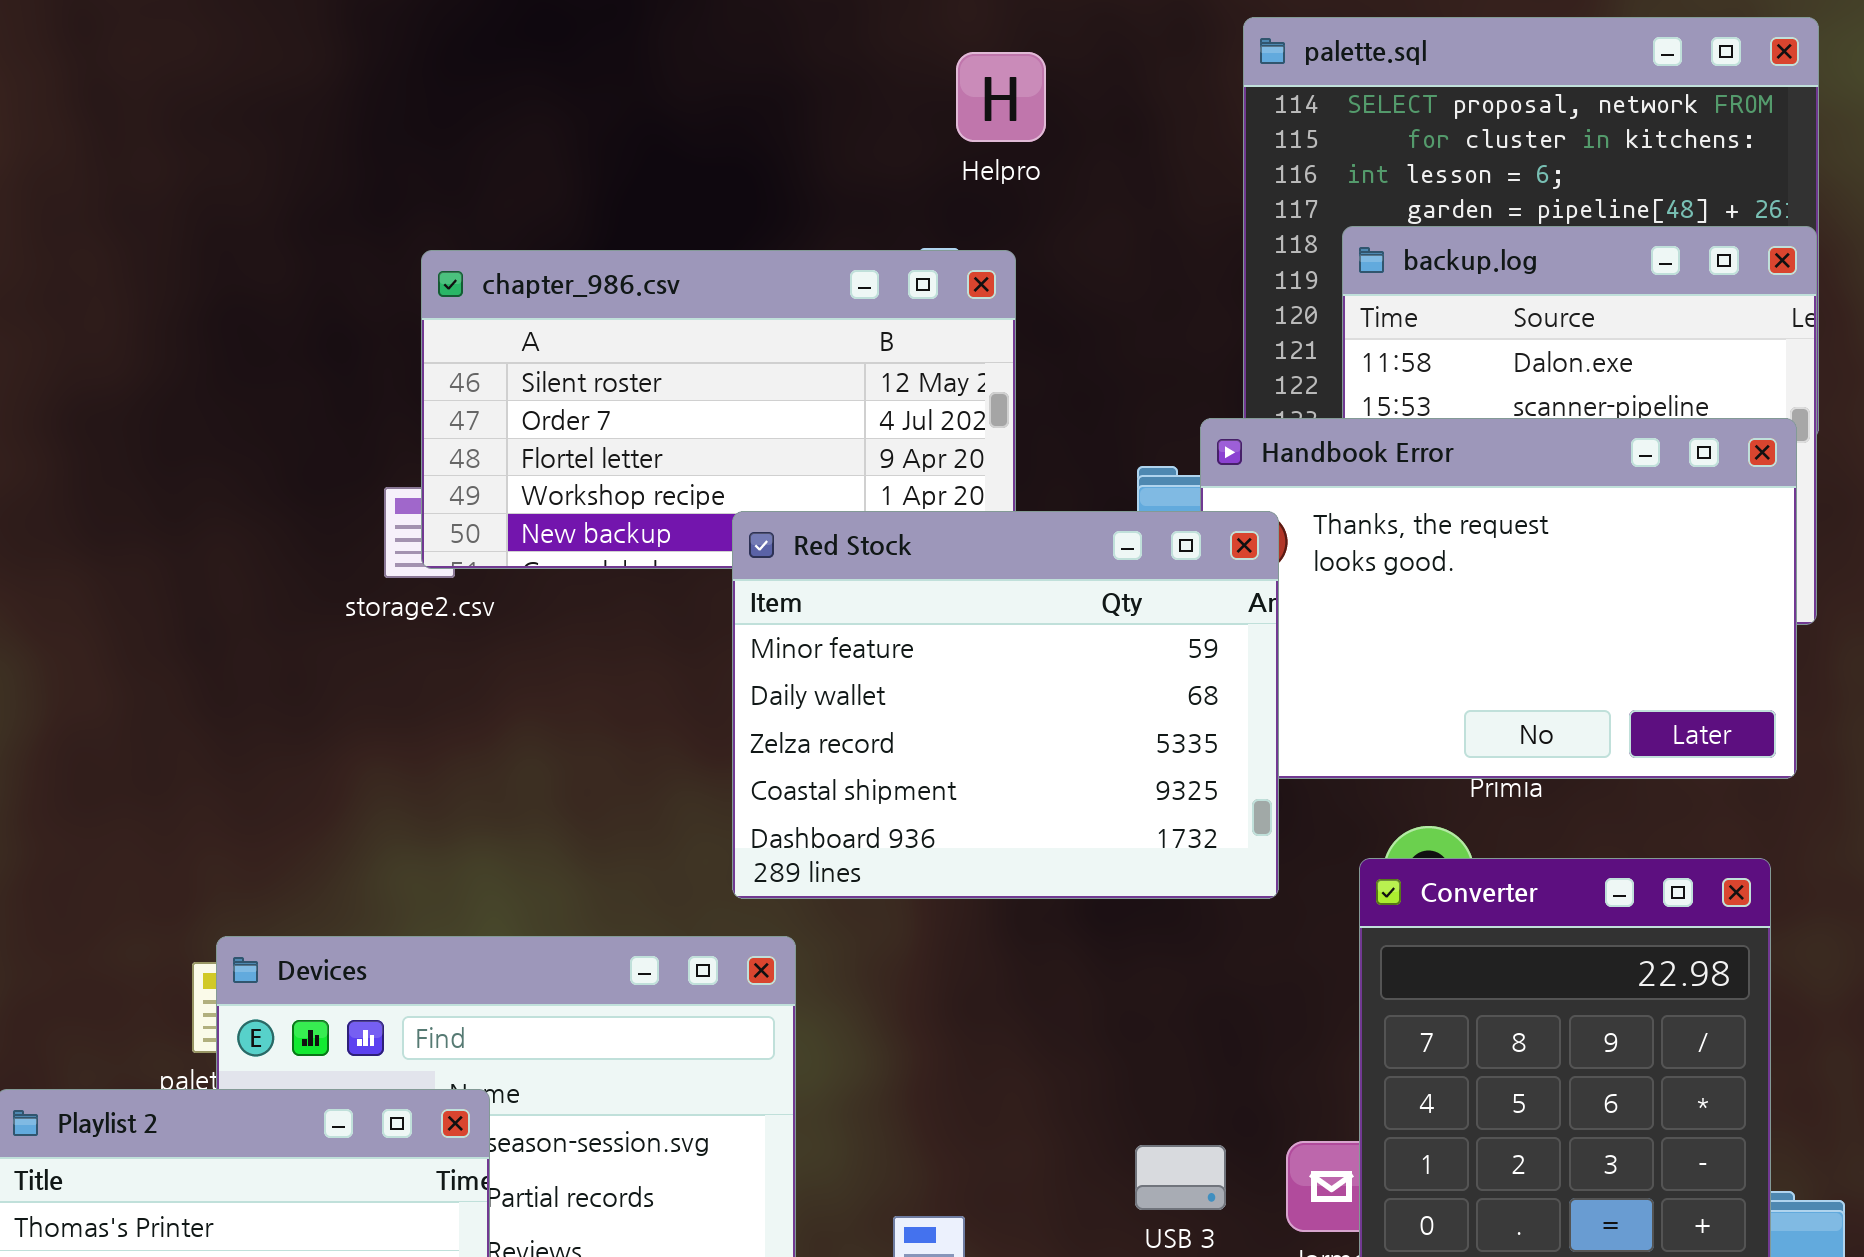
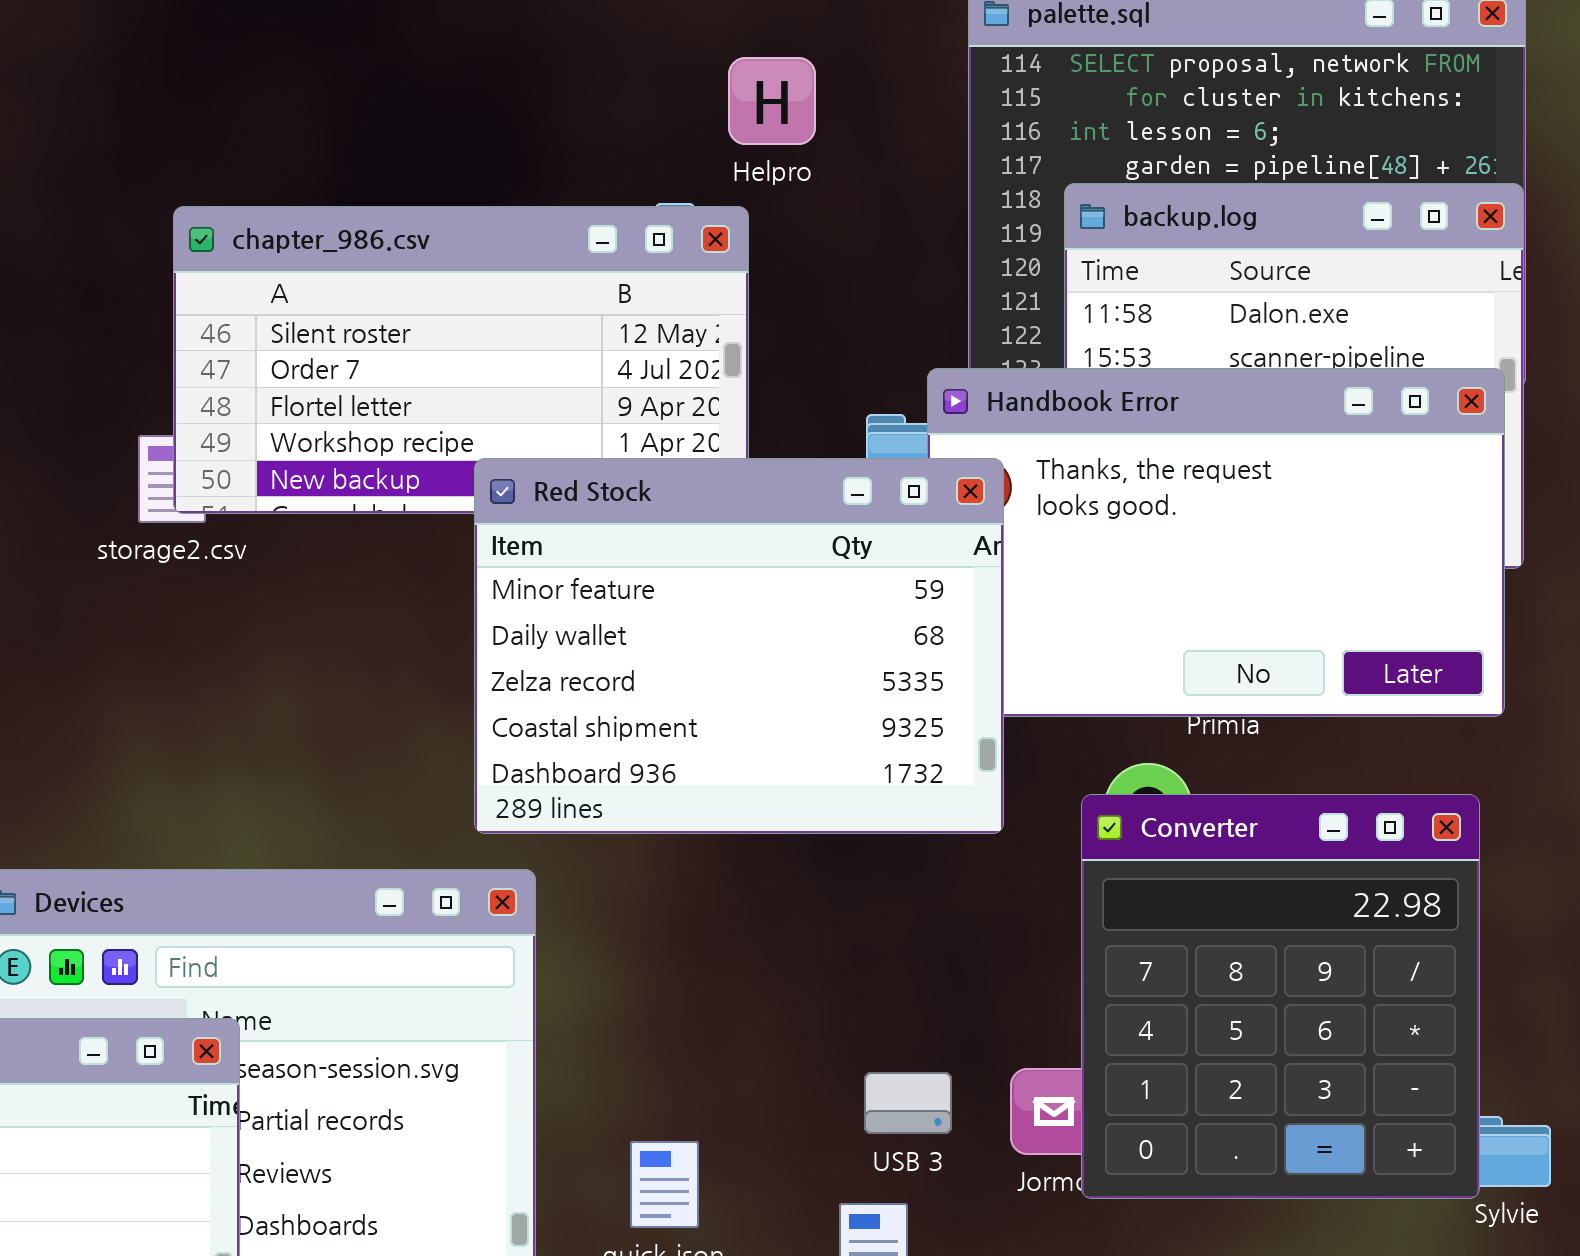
Helpro: [956,52,1046,142] -> [728,57,816,145], moved

